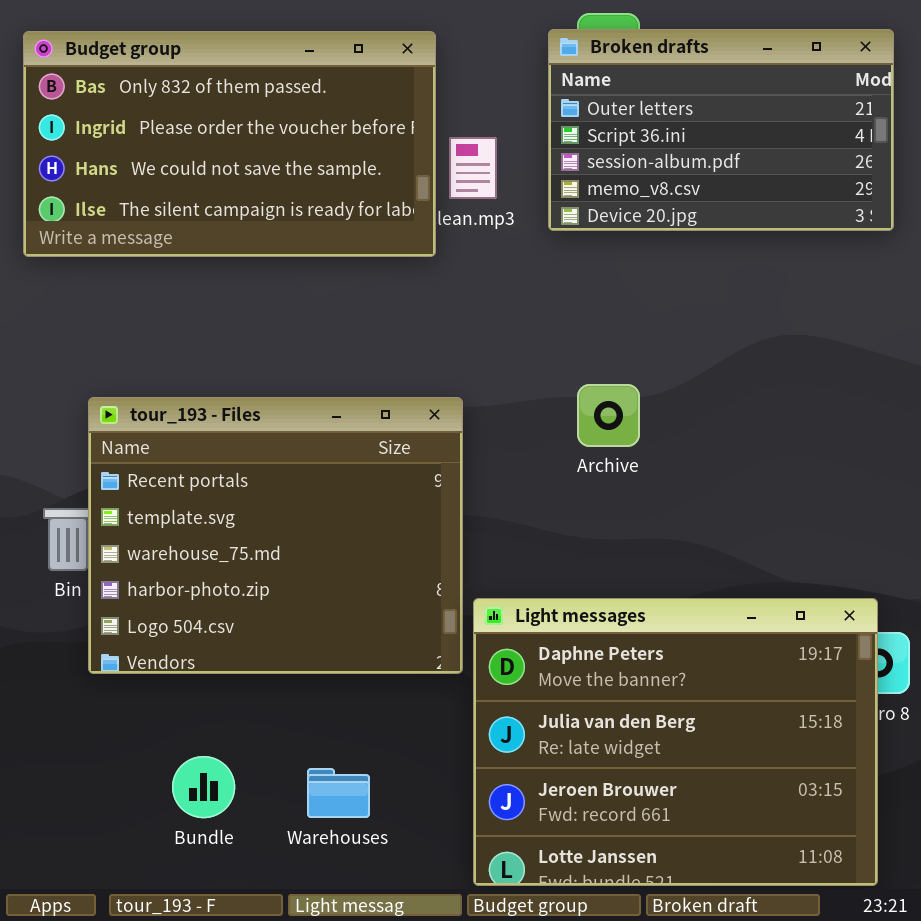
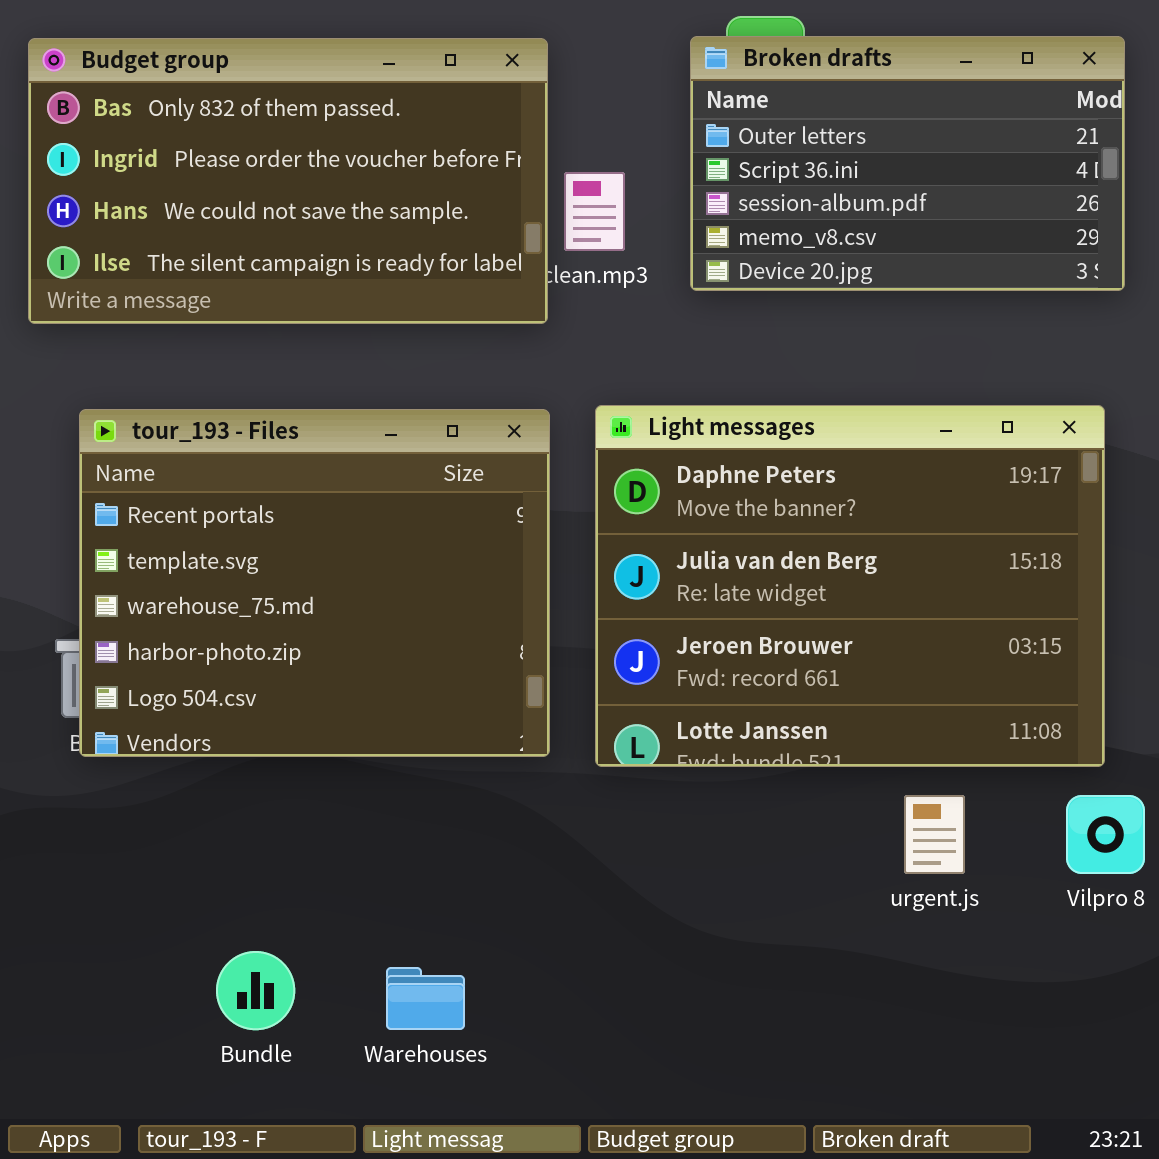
tour_193 - Files: [88,397,463,674] -> [79,409,550,757], moved
Light messages: [473,598,878,886] -> [595,405,1105,767], moved

